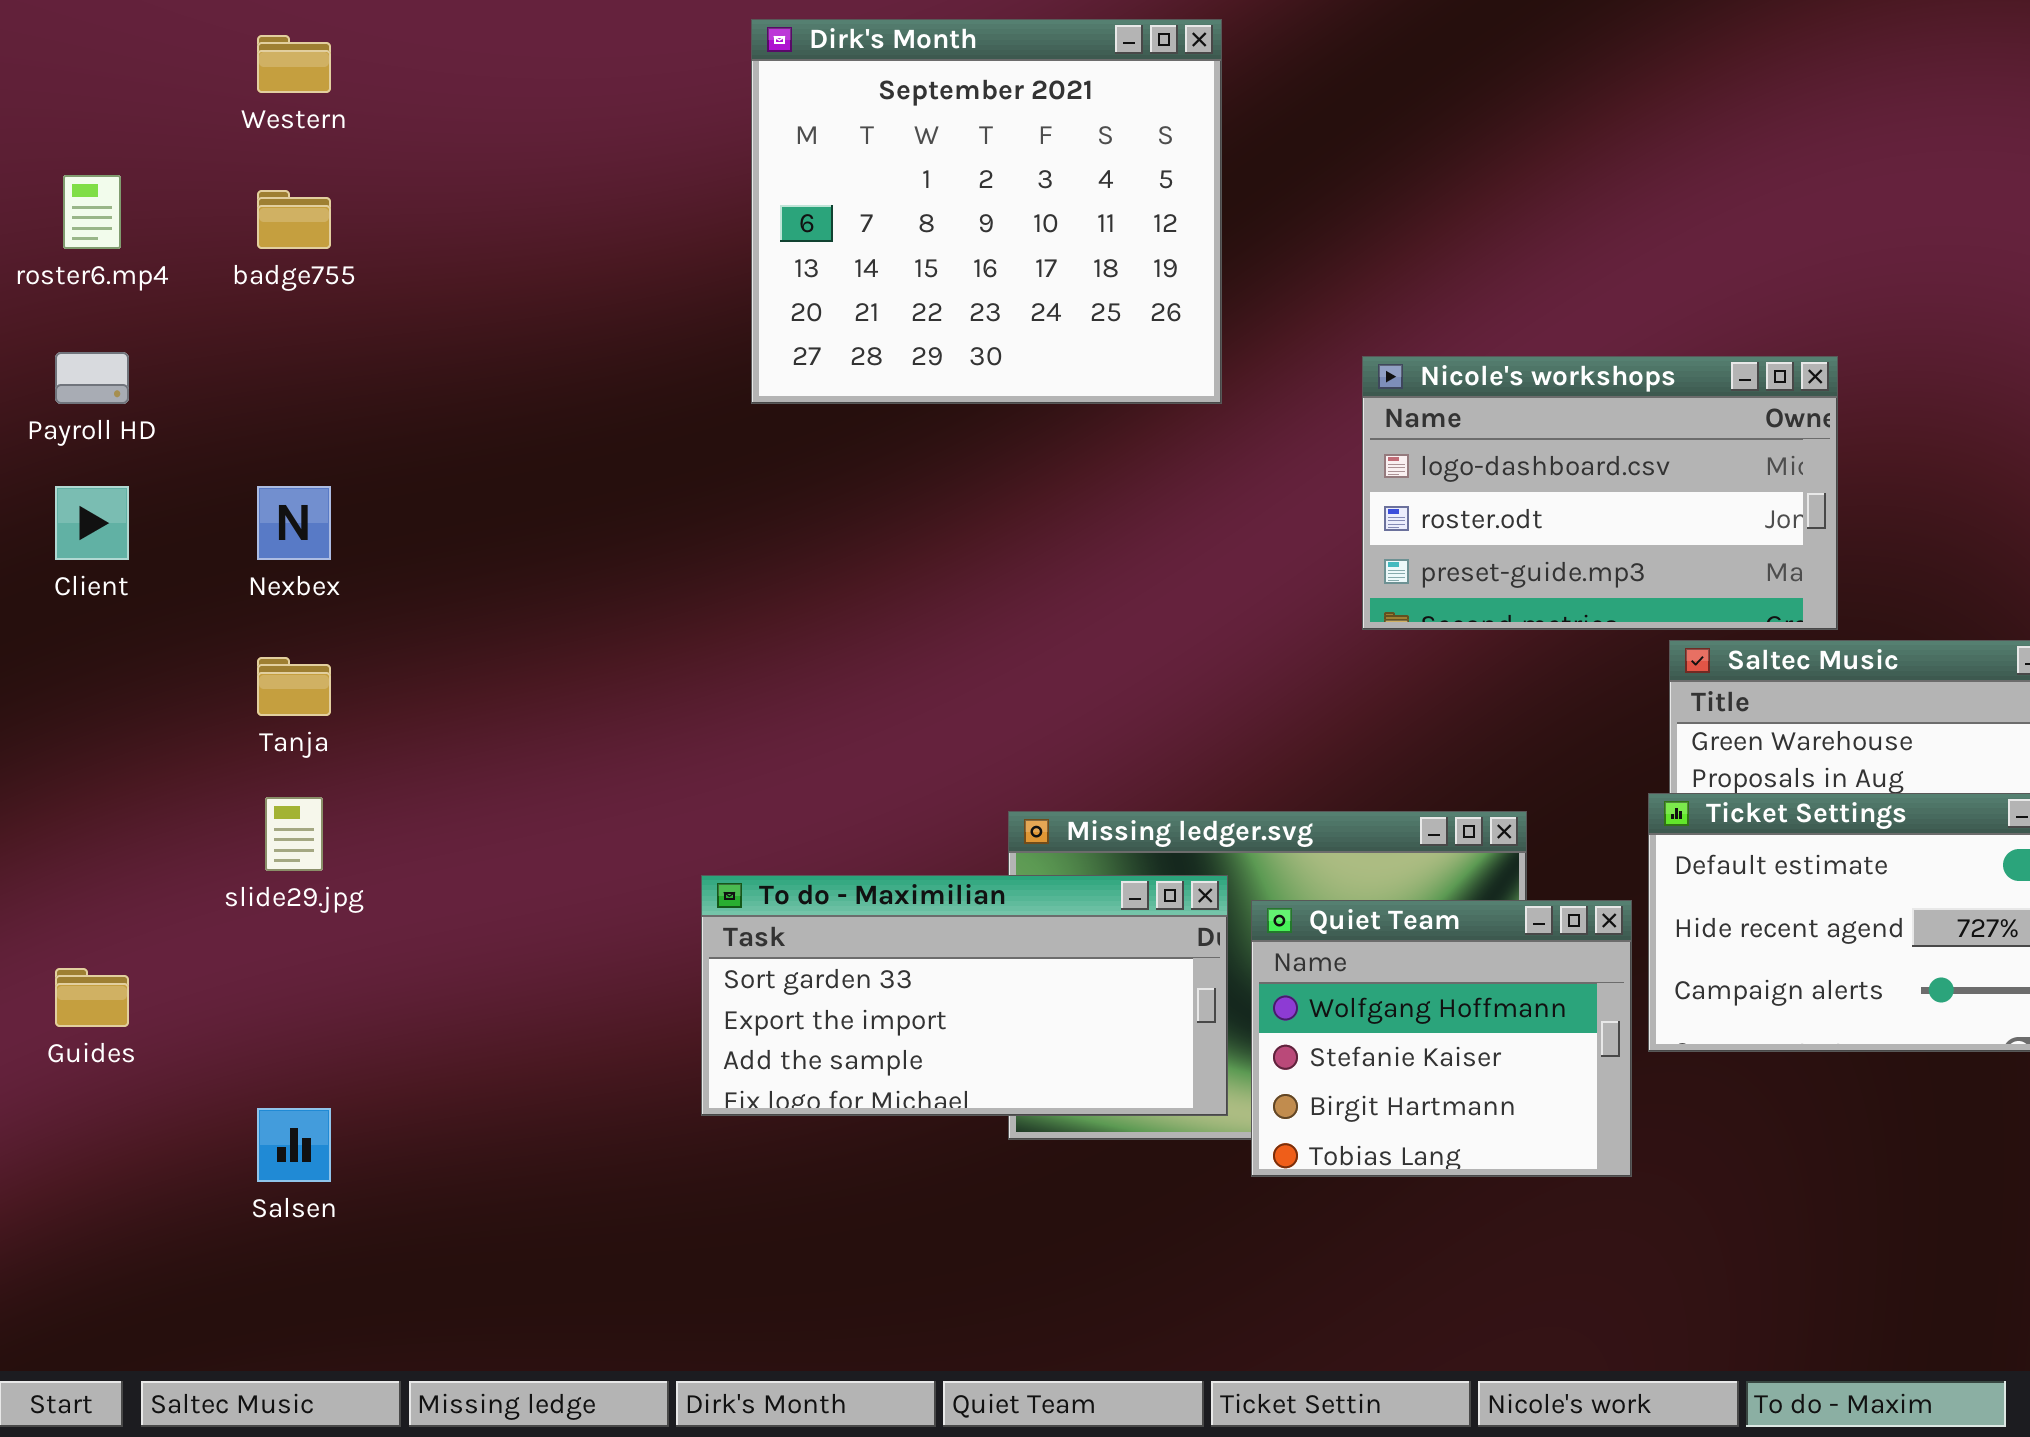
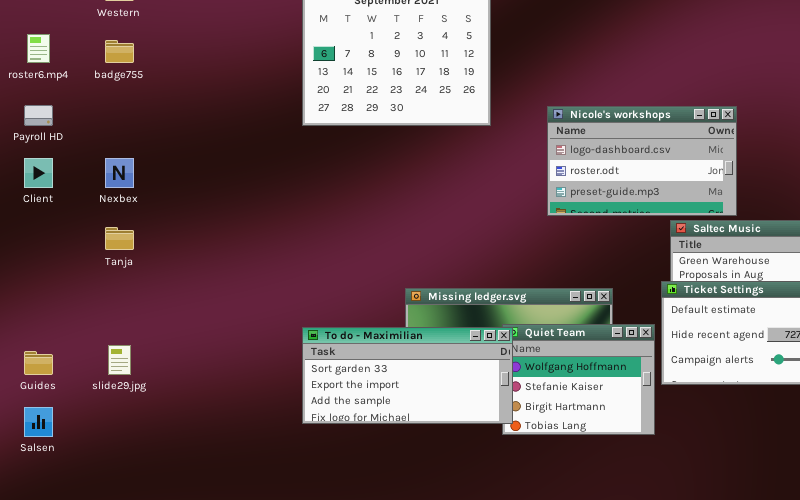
slide29.jpg: [265,797,323,871] -> [108,345,131,375], moved
To do - Maximilian: [701,875,1228,1116] -> [302,327,513,424], moved
Salsen: [257,1108,331,1182] -> [24,407,53,437], moved

